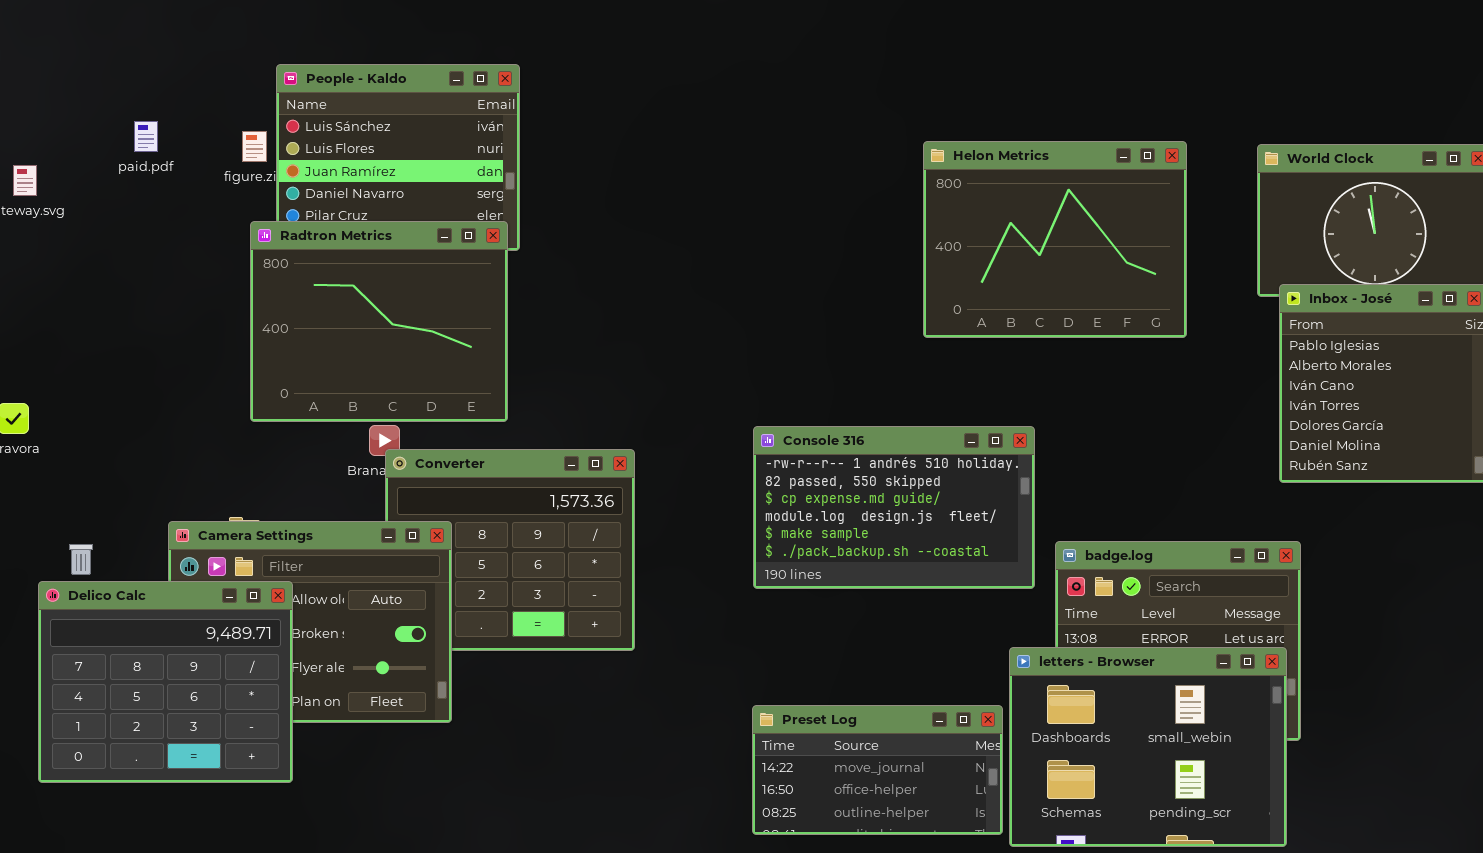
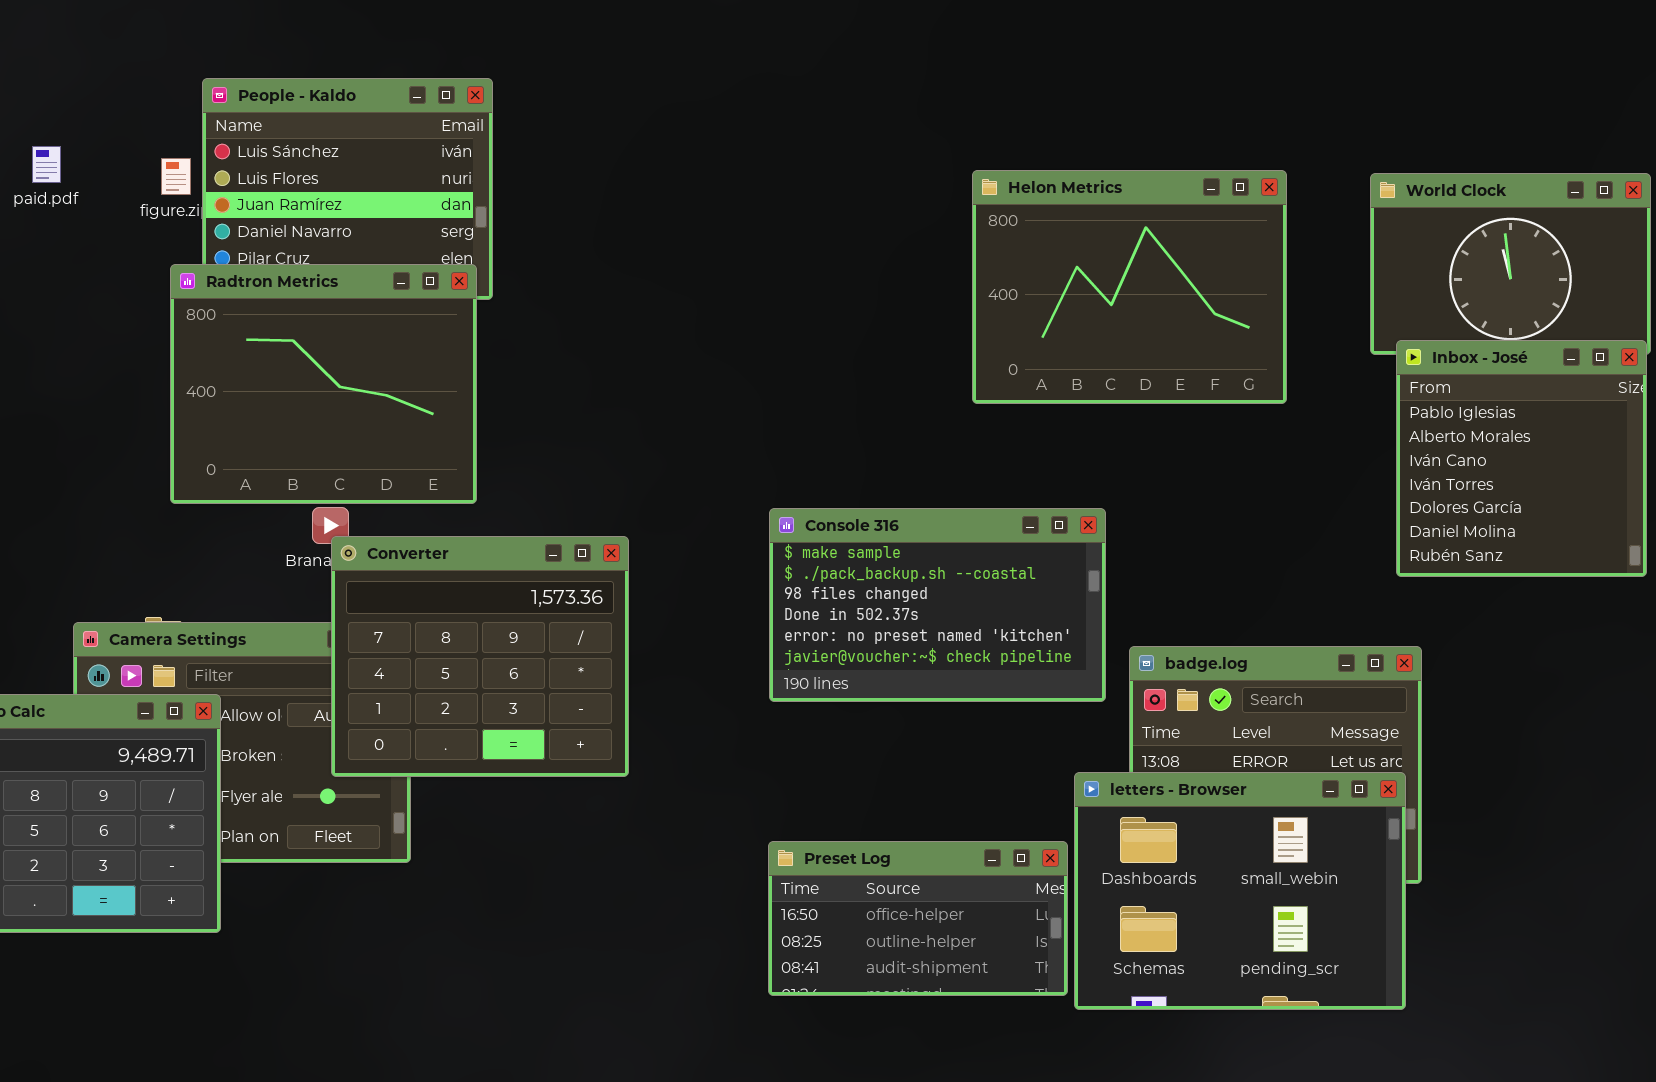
Console 316: [753,426,1035,589] -> [769,508,1106,702], scrolled down 4 rows
Converter: [385,449,635,651] -> [331,536,629,777], raised
Preset Log: [752,705,1003,835] -> [768,841,1068,996], scrolled down 1 row

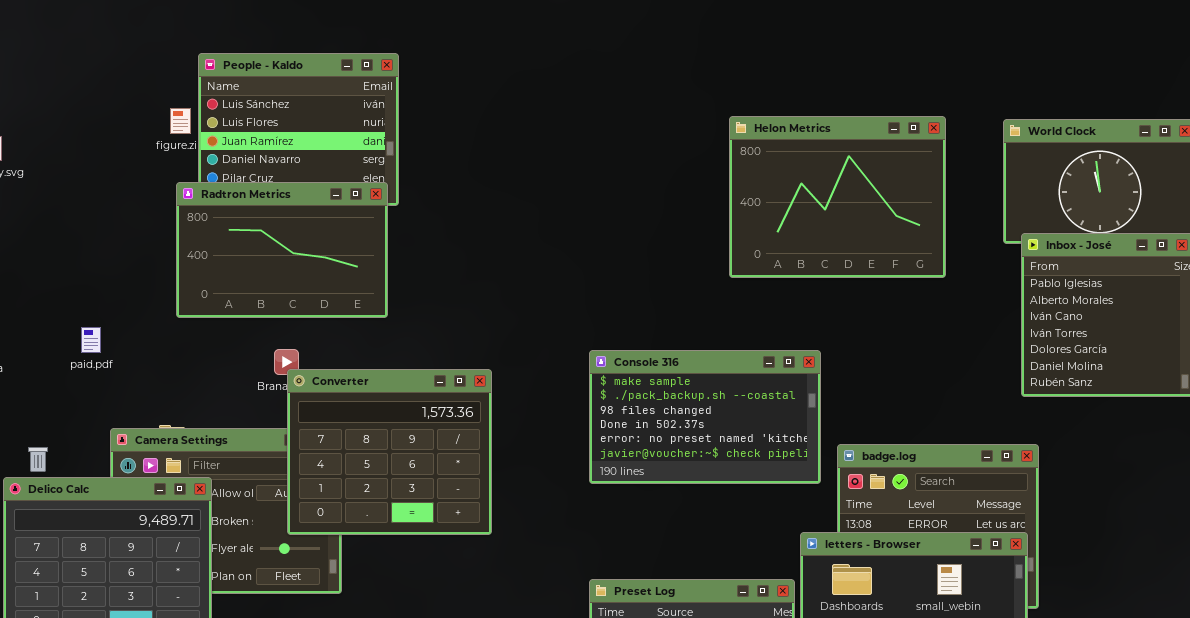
paid.pdf: [32,146,61,183] -> [81,327,101,353], moved
Radtron Metrics: [170,264,477,504] -> [176,182,388,318], resized

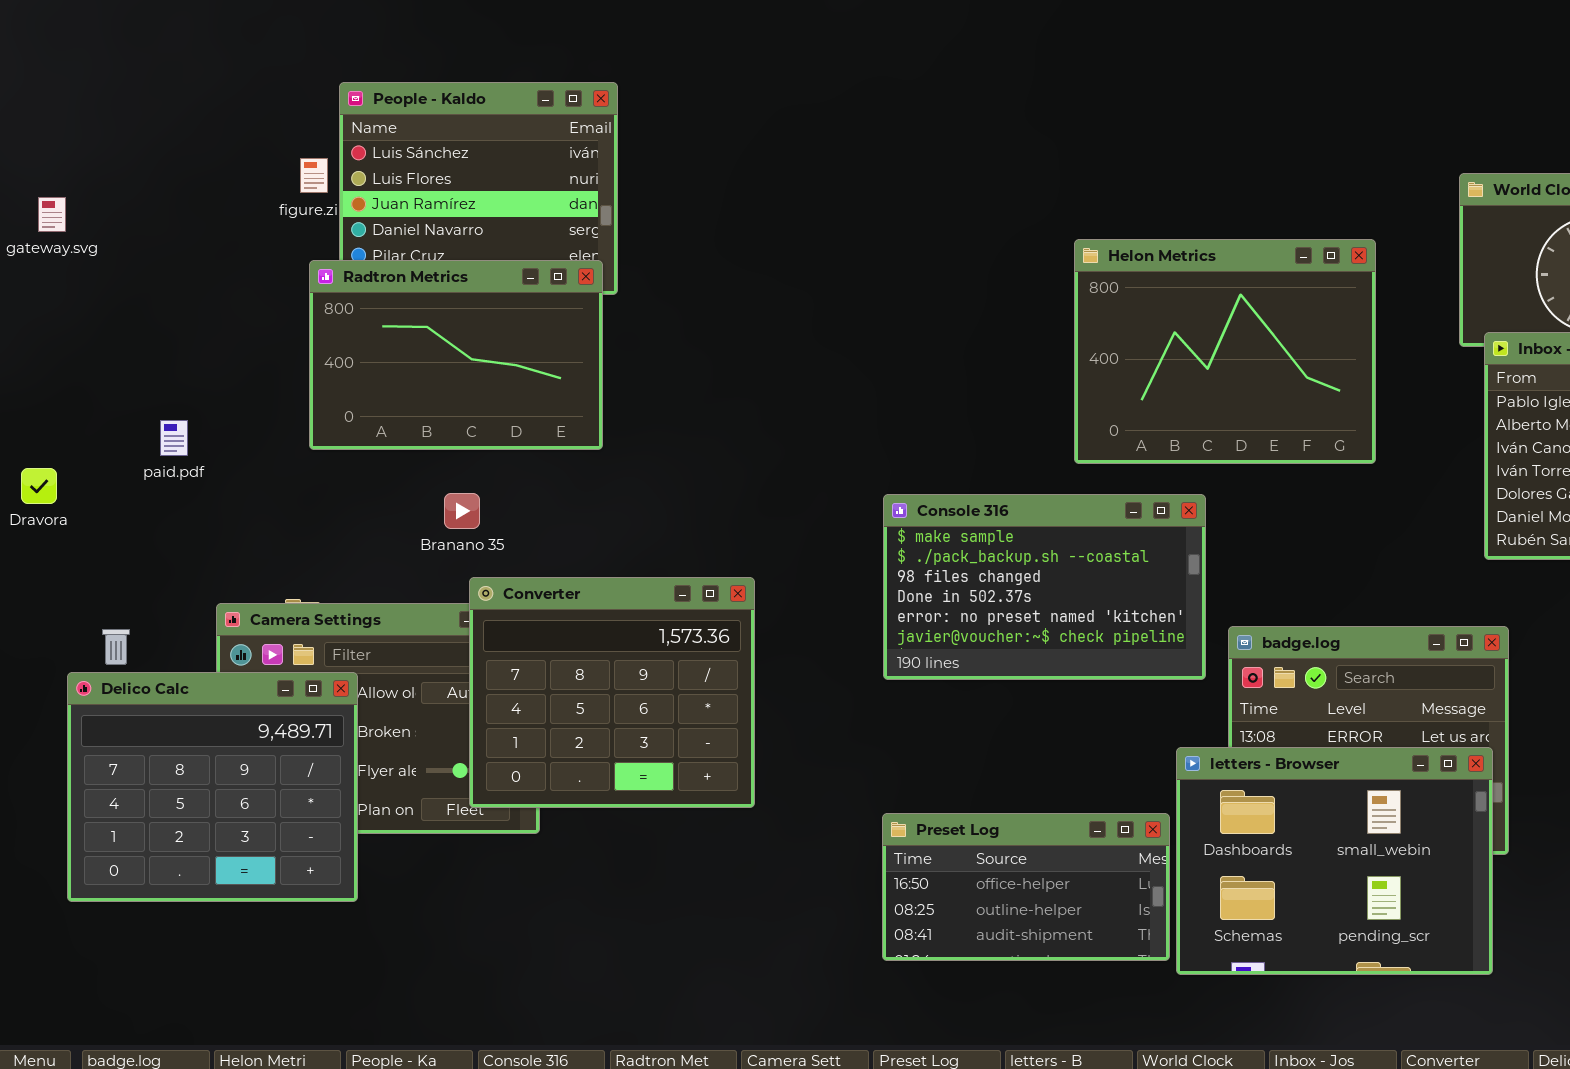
Helon Metrics: [729,116,946,278] -> [1074,239,1376,464], moved
paid.pdf: [81,327,101,353] -> [160,420,188,456], moved
Converter: [287,369,492,535] -> [469,577,755,808], moved

